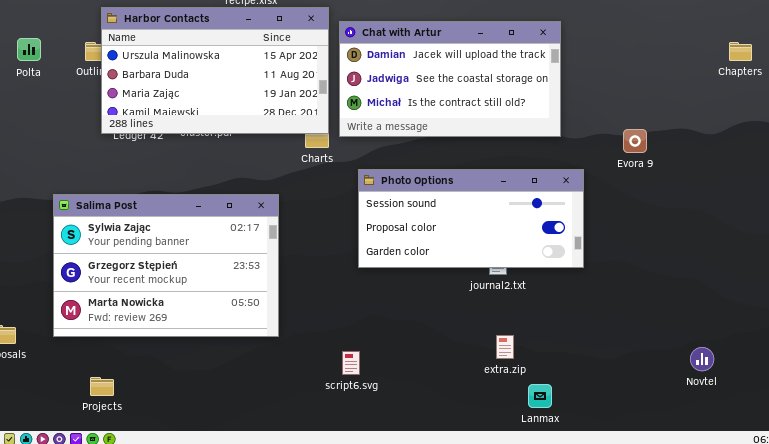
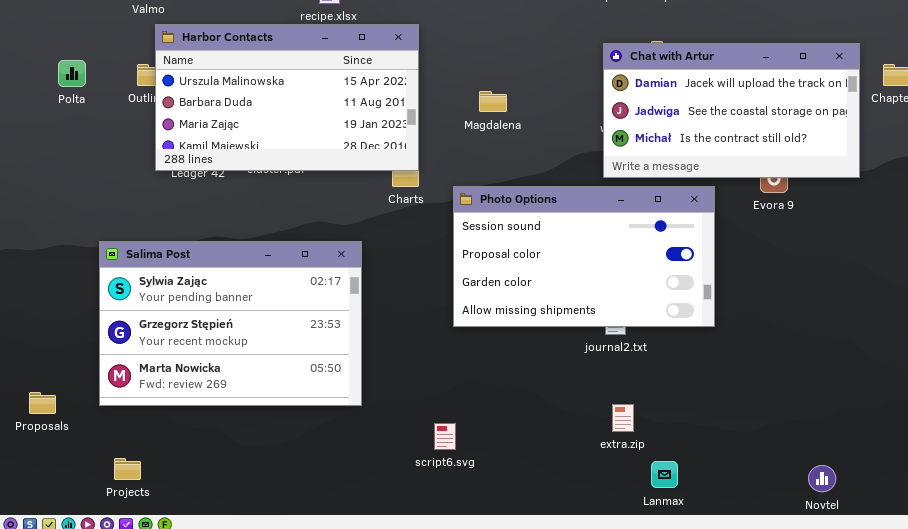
Chat with Artur: [339,21,561,137] -> [603,43,860,178], moved
Photo Options: [358,169,584,268] -> [453,186,715,327], resized
Novtel: [690,347,714,371] -> [808,465,836,492], moved
Projects: [90,377,114,396] -> [114,458,141,480], moved

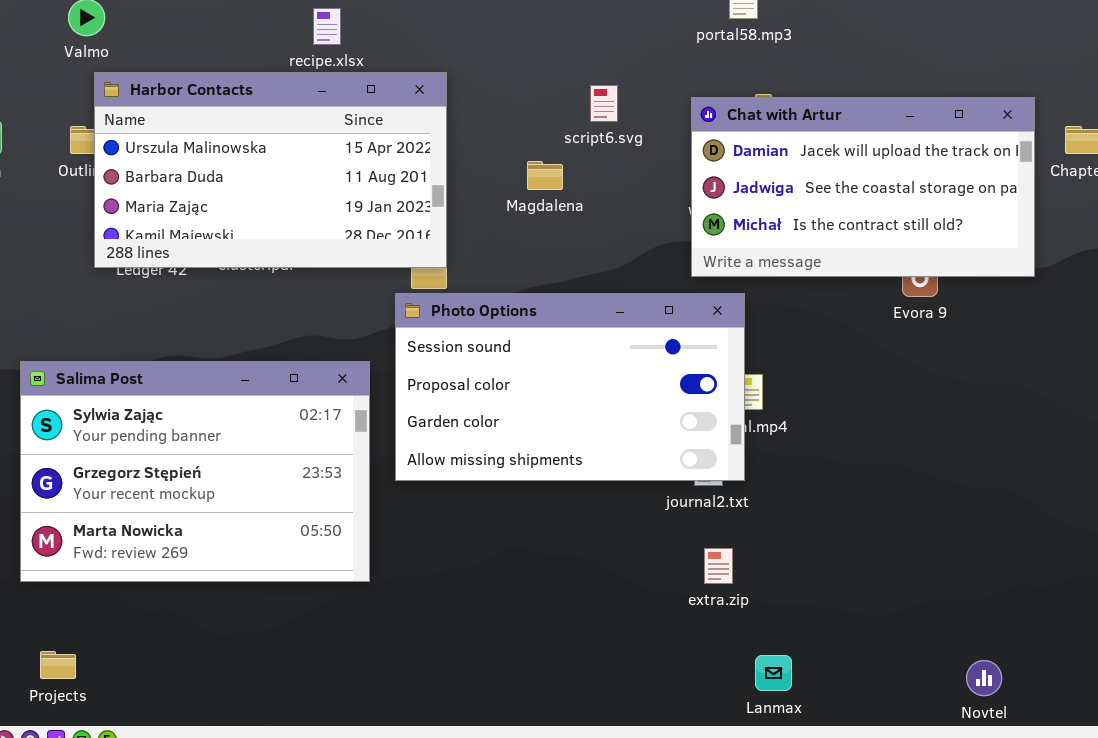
Photo Options: [453,186,715,327] -> [395,293,745,481], moved
extra.zip: [612,404,634,432] -> [704,548,733,584], moved
script6.svg: [434,423,456,450] -> [590,85,618,122], moved

